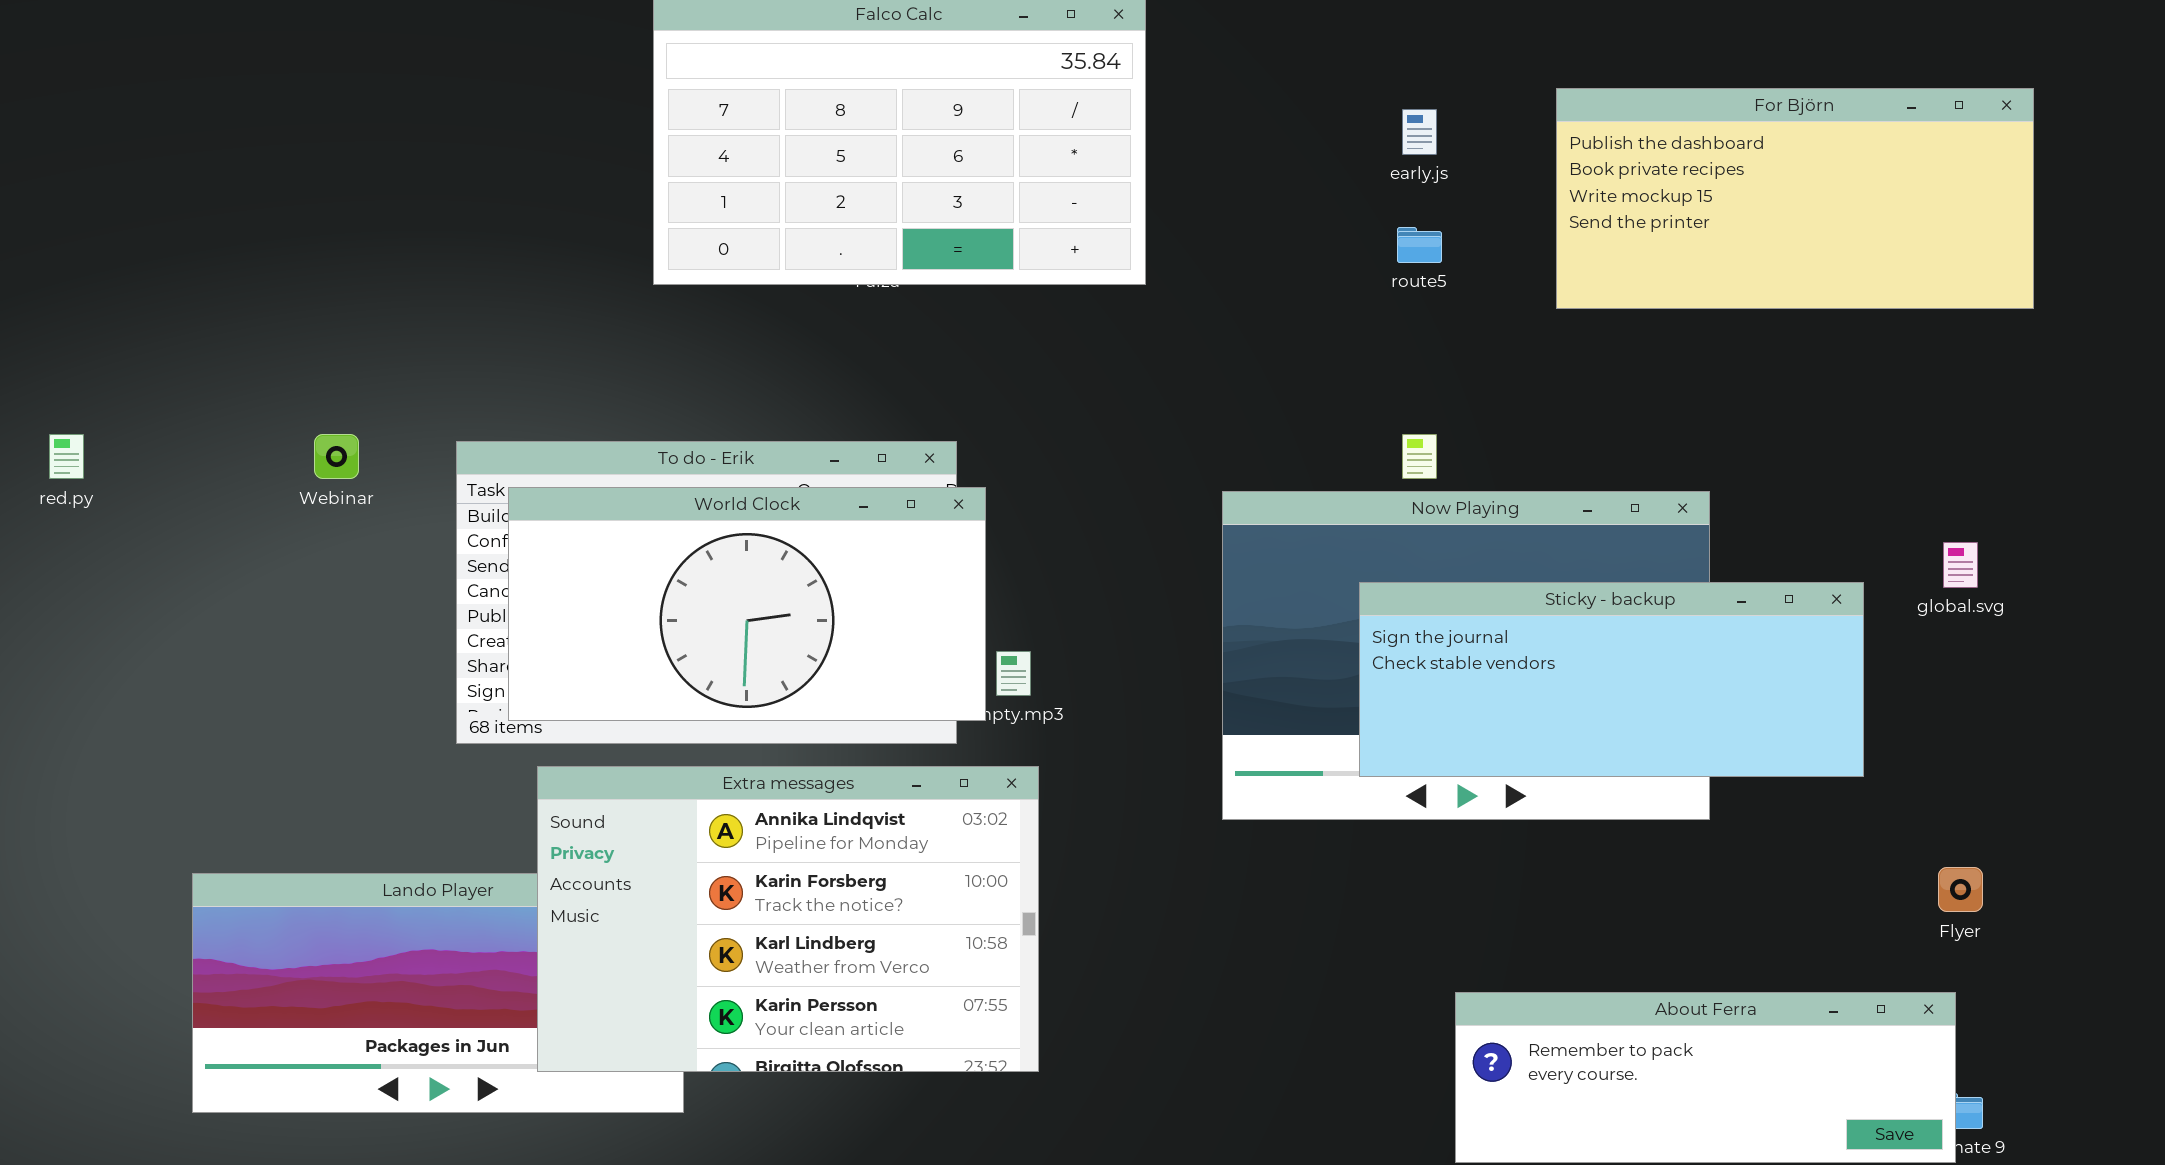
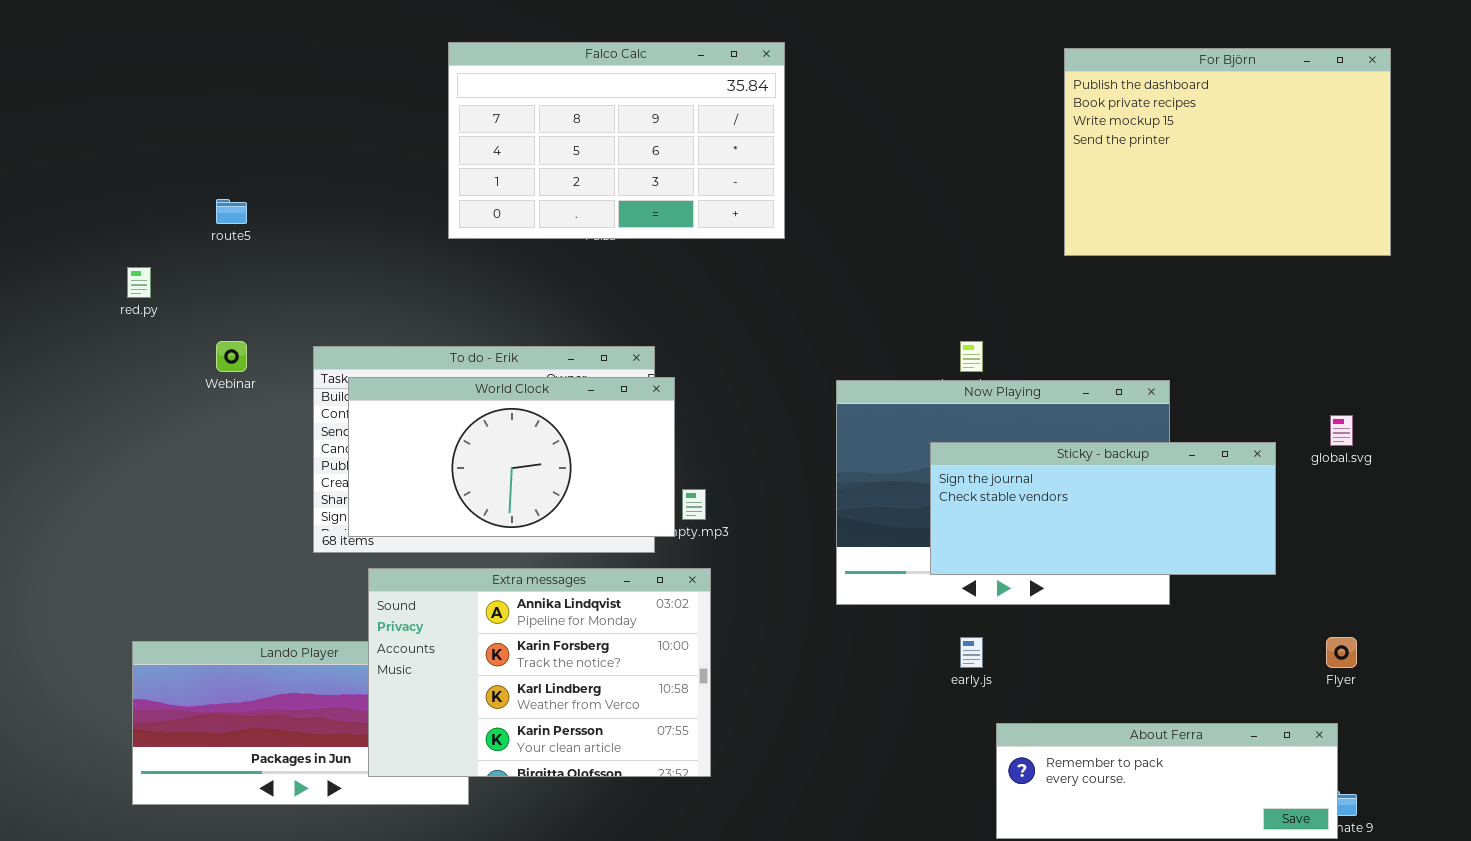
For Björn: [1556,88,2034,309] -> [1064,48,1391,256], resized
early.js: [1402,109,1437,155] -> [960,637,983,668], moved
route5: [1397,227,1442,263] -> [216,199,247,224], moved
red.py: [49,434,84,479] -> [127,267,151,298], moved

